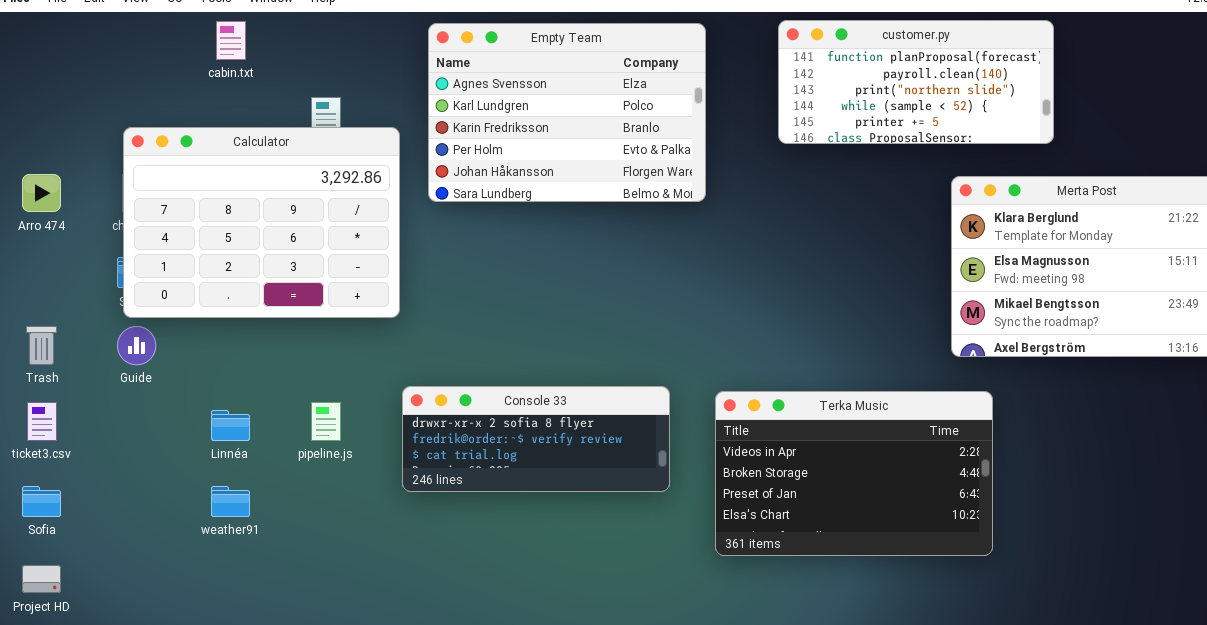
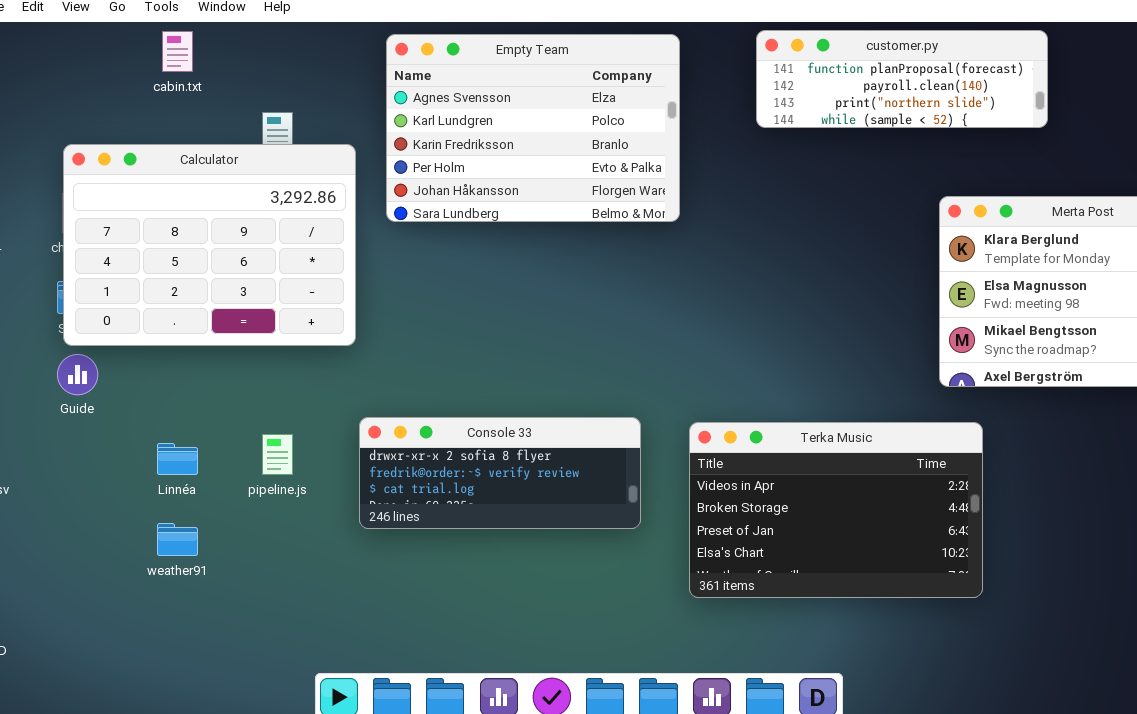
customer.py: [778,20,1054,144] -> [756,30,1048,128], resized

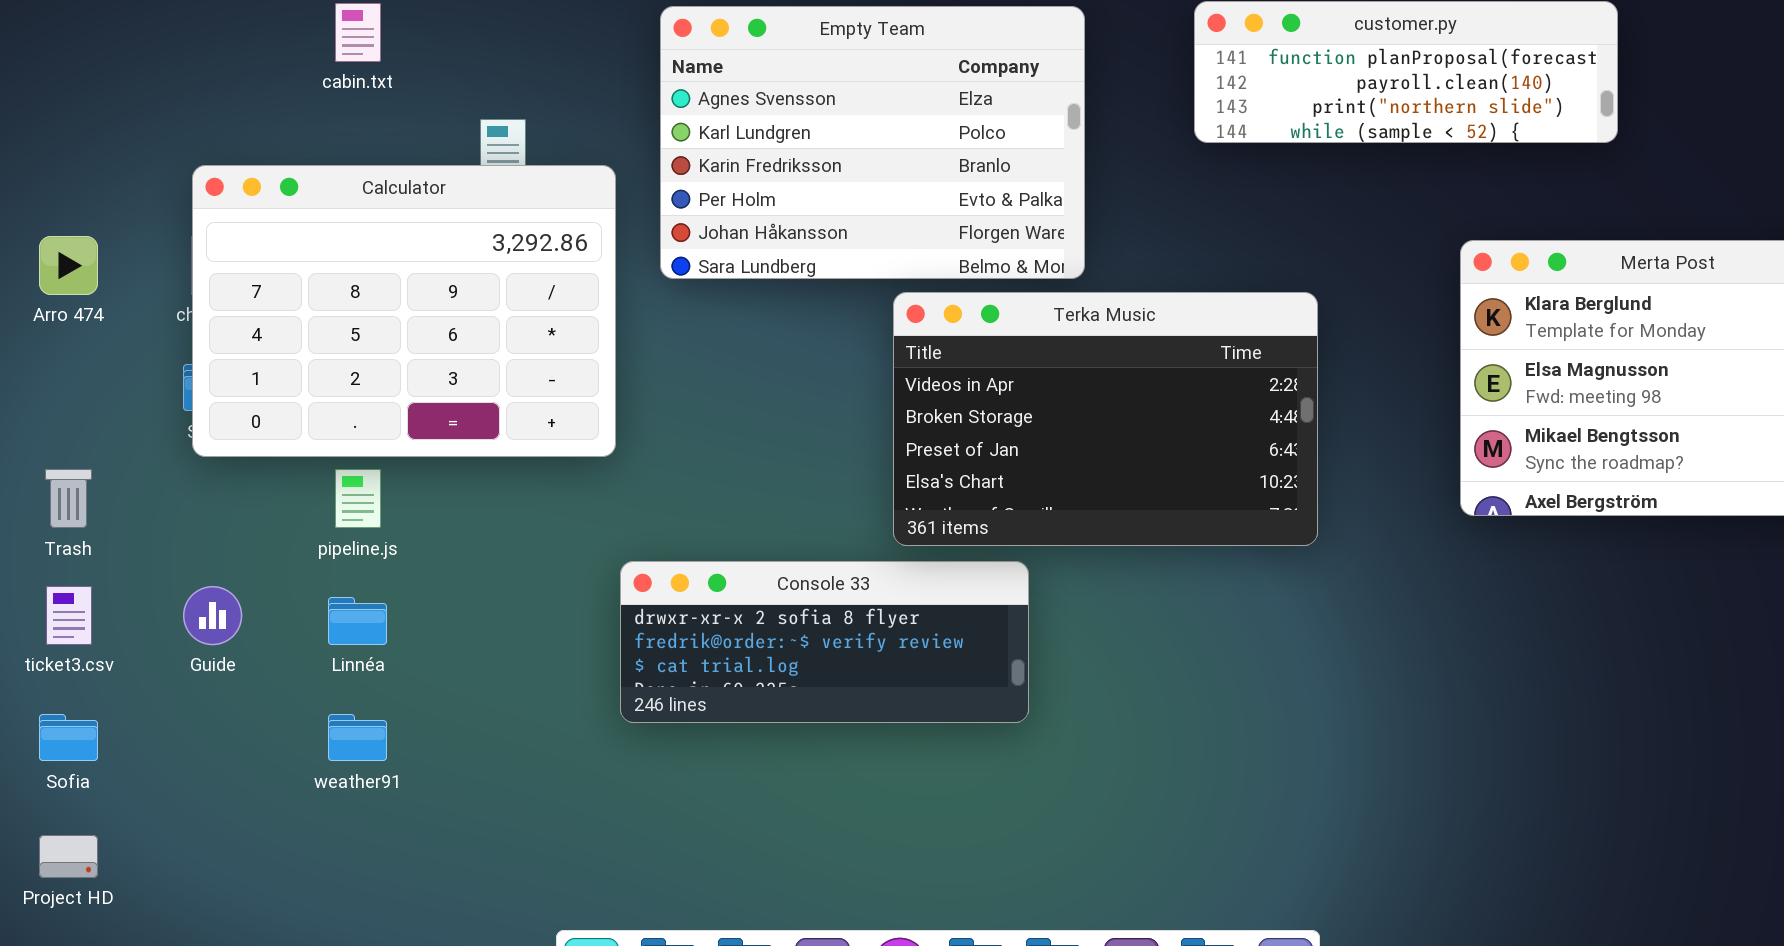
Guide: [57,354,98,395] -> [183,586,242,645], moved
Terka Music: [689,422,983,598] -> [893,292,1318,546], moved
pipeline.js: [262,434,293,475] -> [335,469,381,528], moved

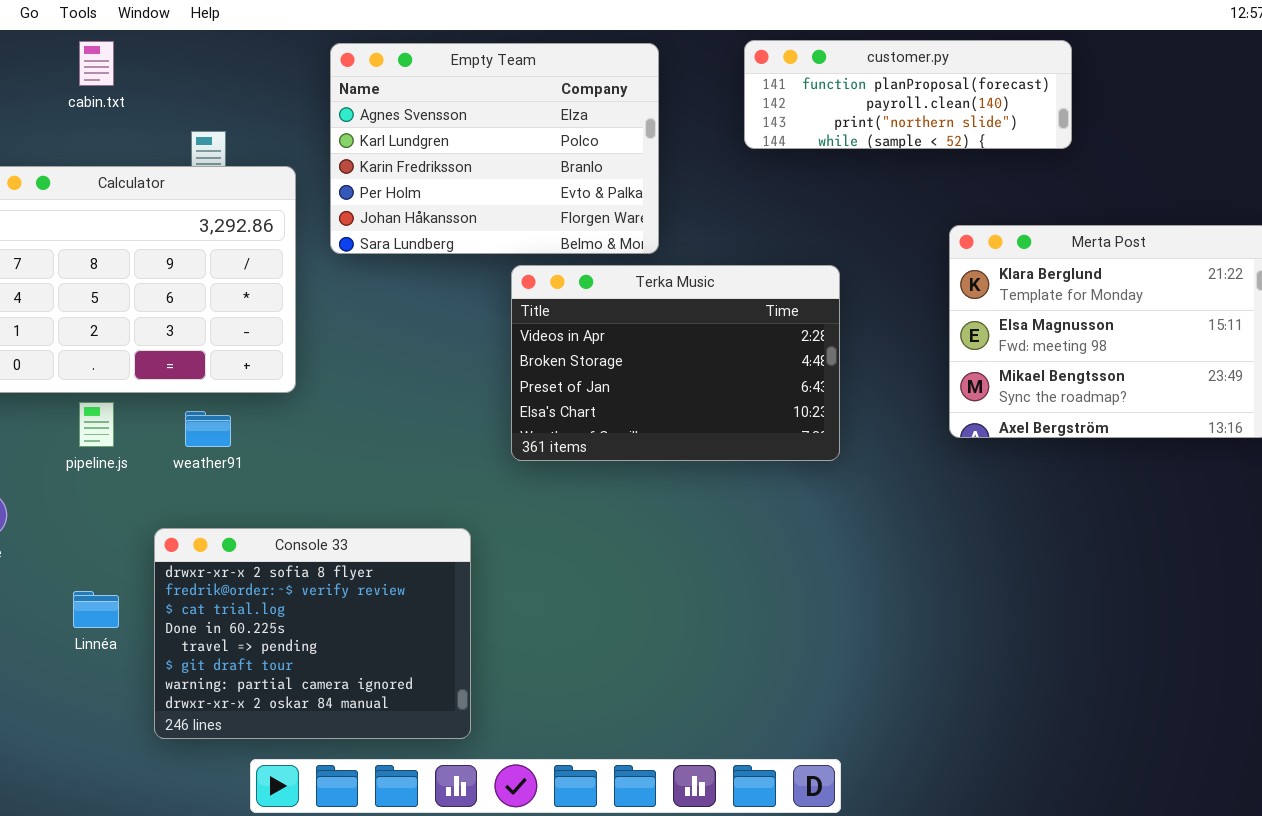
Console 33: [620,561,1029,723] -> [154,528,471,739], moved, resized
Linnéa: [328,597,387,645] -> [73,591,119,628], moved
weather91: [328,714,387,761] -> [185,411,231,447], moved

